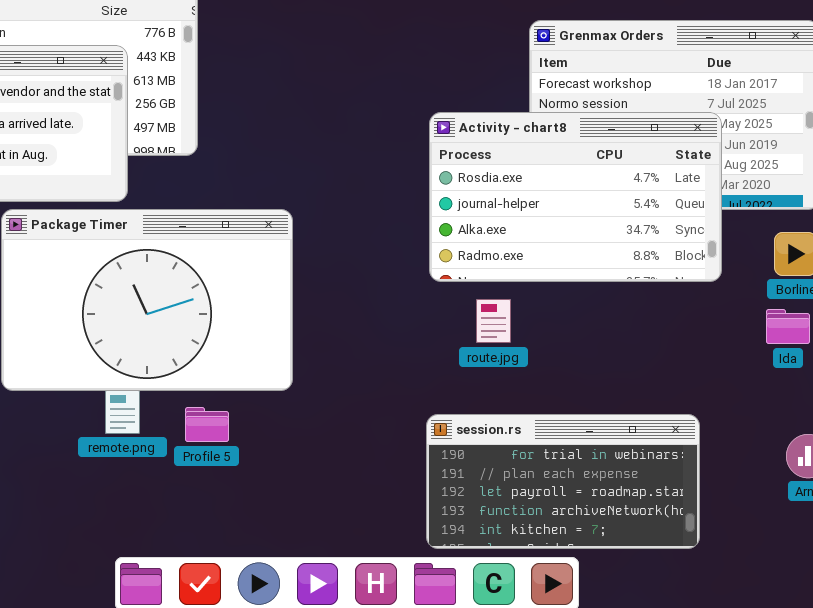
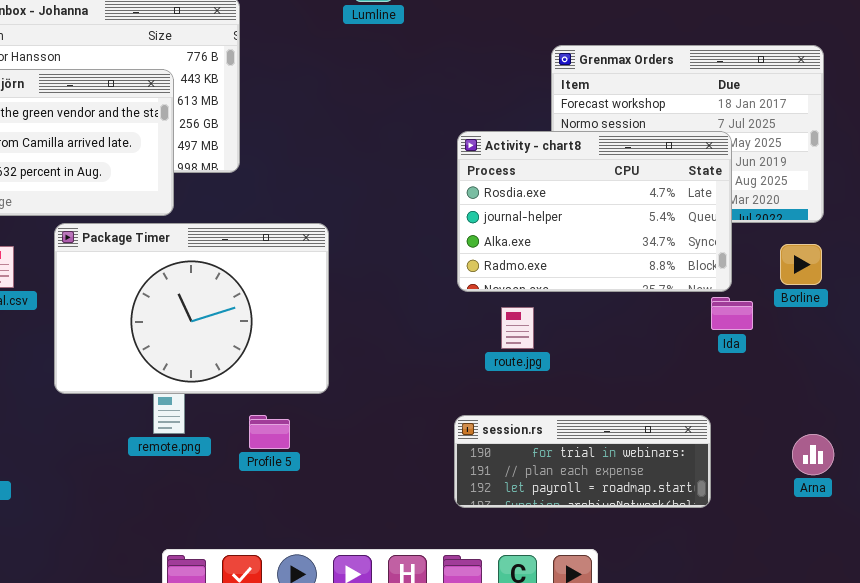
Ida: [766,309,810,344] -> [711,297,753,330], moved
Profile 5: [185,407,229,442] -> [249,415,290,449], moved
session.rs: [426,414,700,549] -> [454,415,711,508], resized

